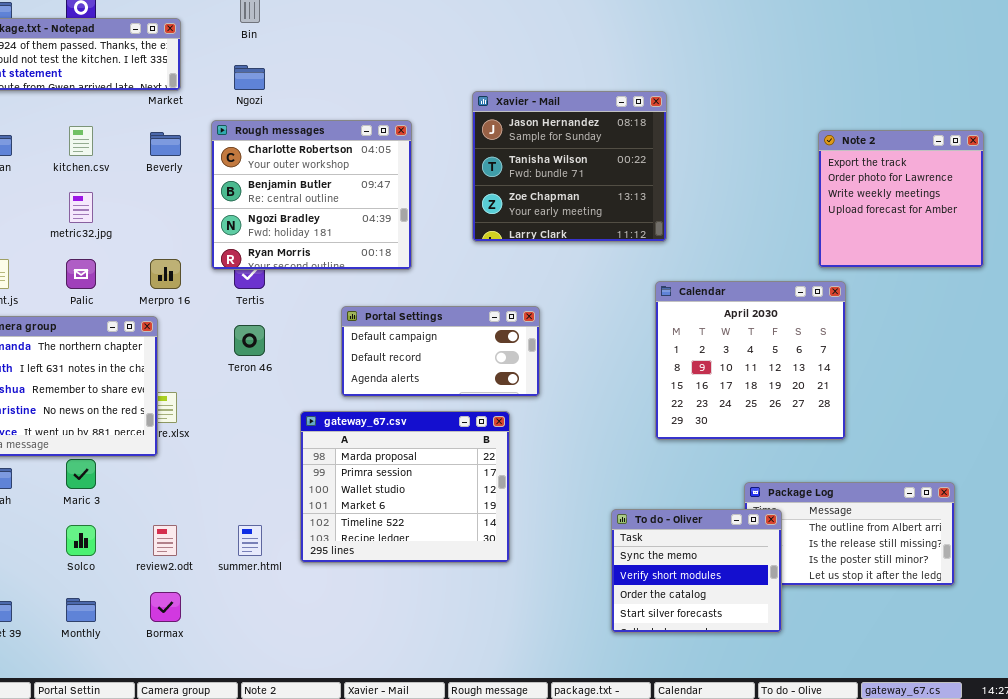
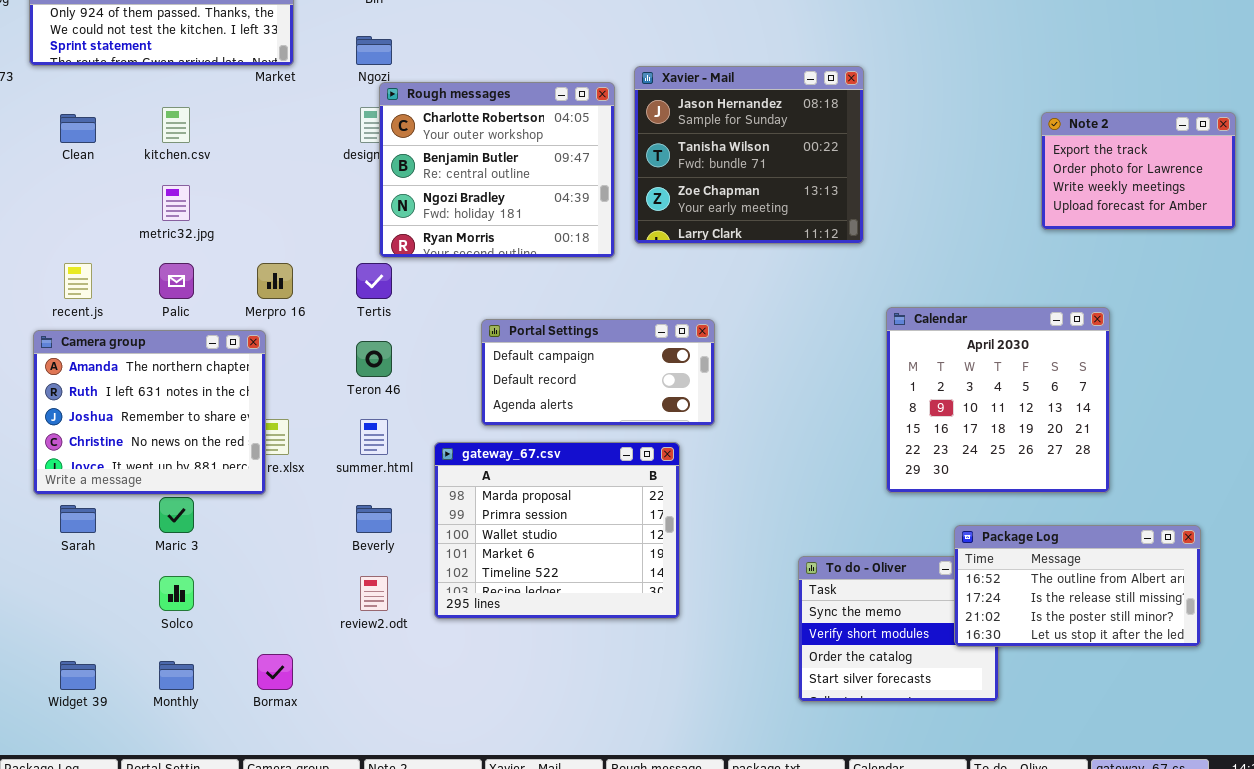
Rough messages: [211,120,412,270] -> [379,82,615,258], moved
Note 2: [818,130,984,268] -> [1041,112,1236,230], resized
Beverly: [150,132,181,156] -> [356,505,392,533], moved
Calendar: [655,281,846,440] -> [886,307,1110,493], moved
Package Log: [744,482,955,586] -> [954,525,1201,647], raised
review2.odt: [153,525,177,556] -> [360,576,388,611], moved
summer.html: [238,525,262,556] -> [360,419,388,455], moved

